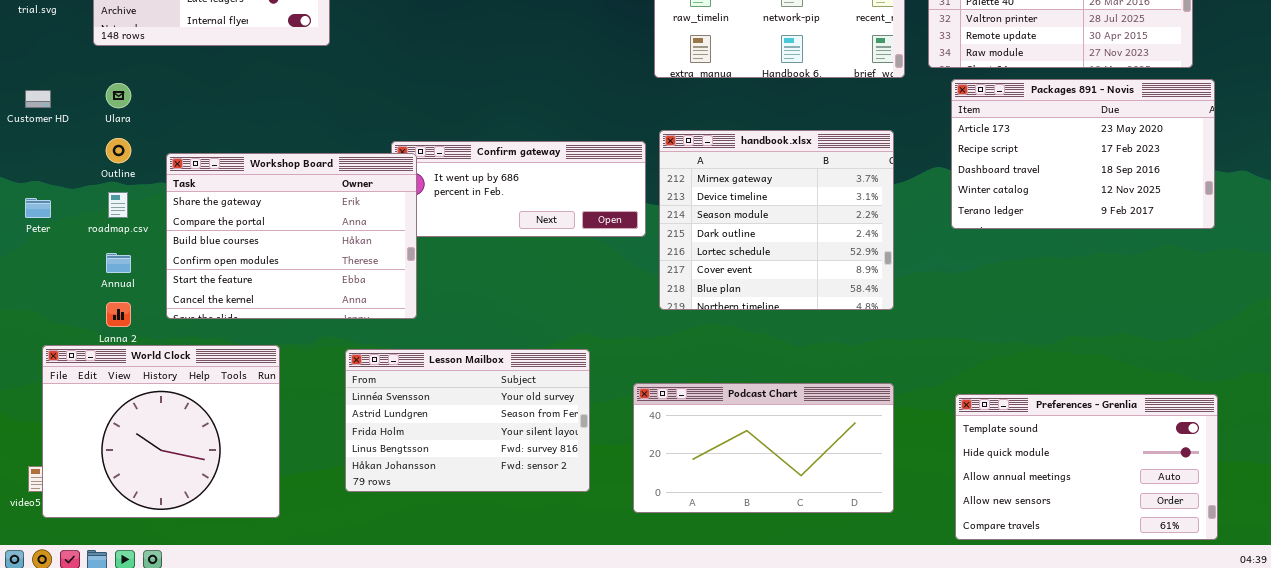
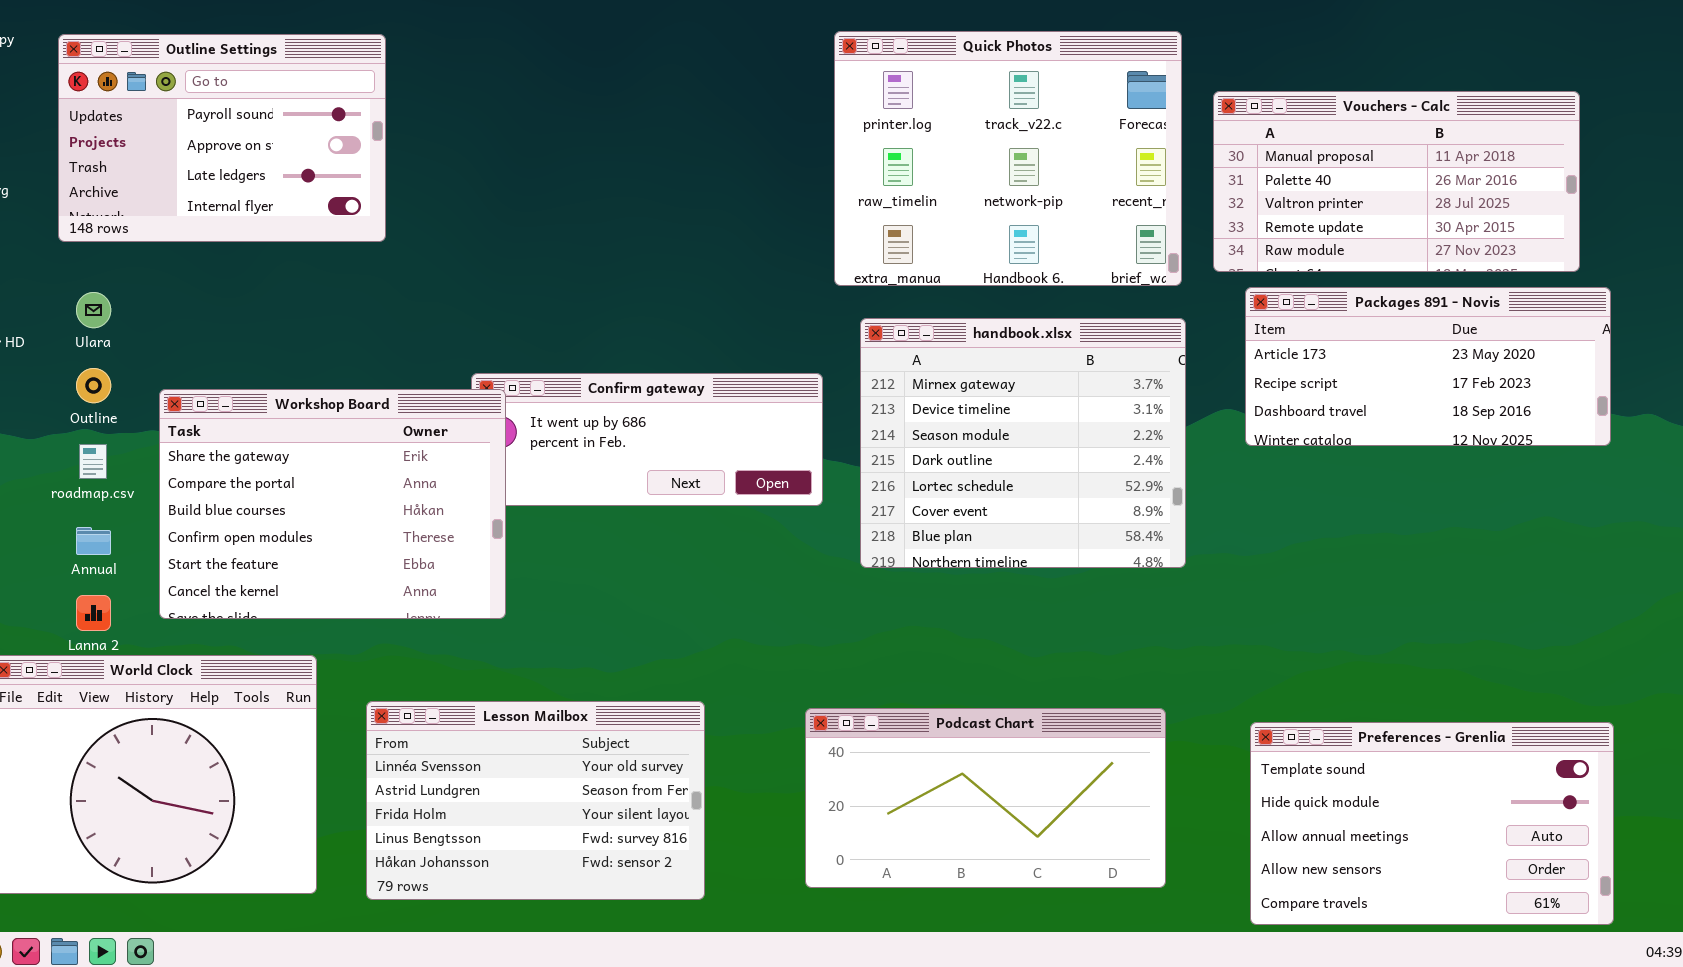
Packages 891 - Novis: [951,79,1215,229] -> [1245,287,1611,446], resized
handbook.xlsx: [659,130,894,310] -> [860,318,1186,568], moved
Lesson Mailbox: [345,349,590,492] -> [366,701,705,900], moved

